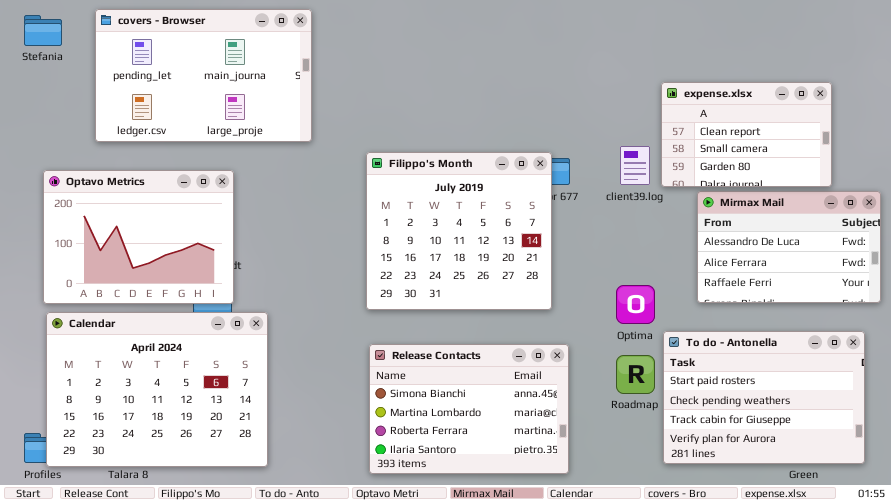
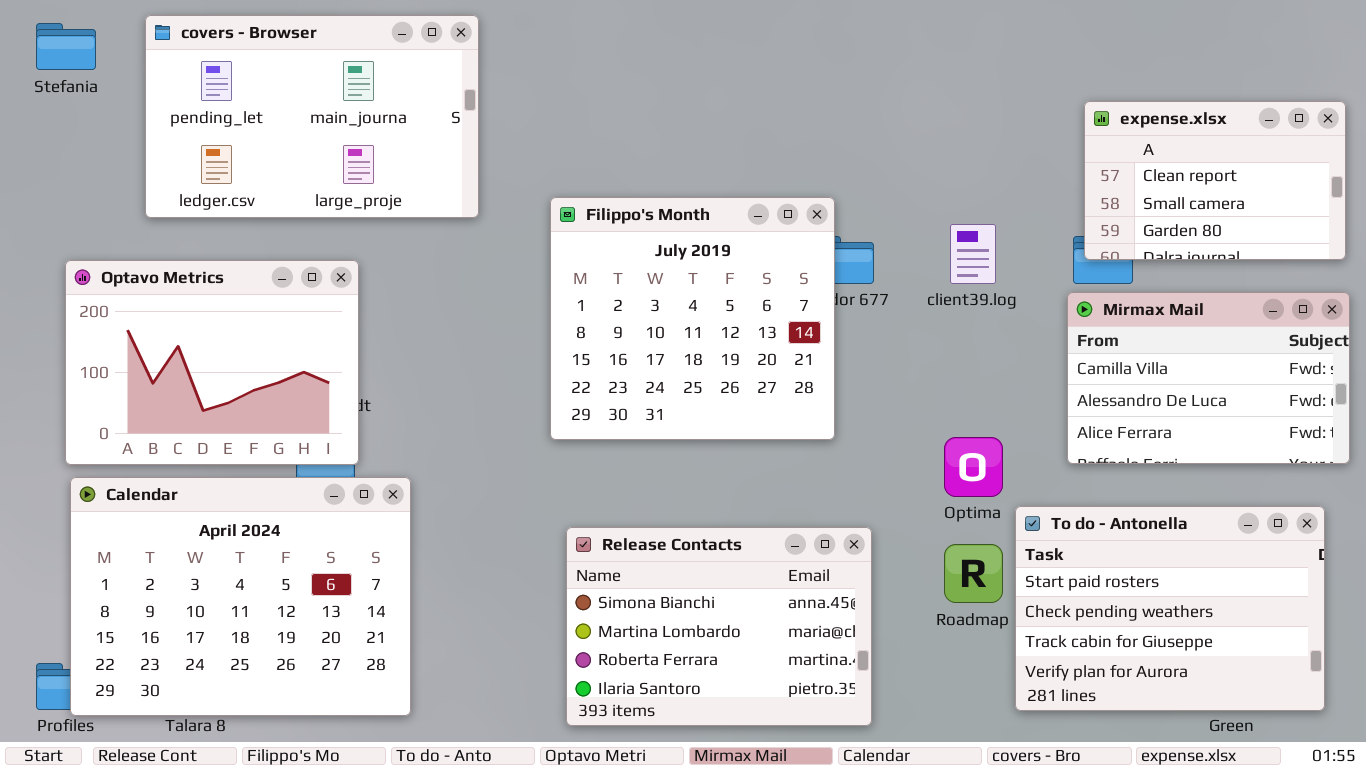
expense.xlsx: [661,82,832,187] -> [1084,101,1346,260], moved
Filippo's Month: [366,152,552,310] -> [550,197,835,440], moved
Mirmax Mail: [697,191,881,303] -> [1067,292,1350,464], scrolled up 1 row

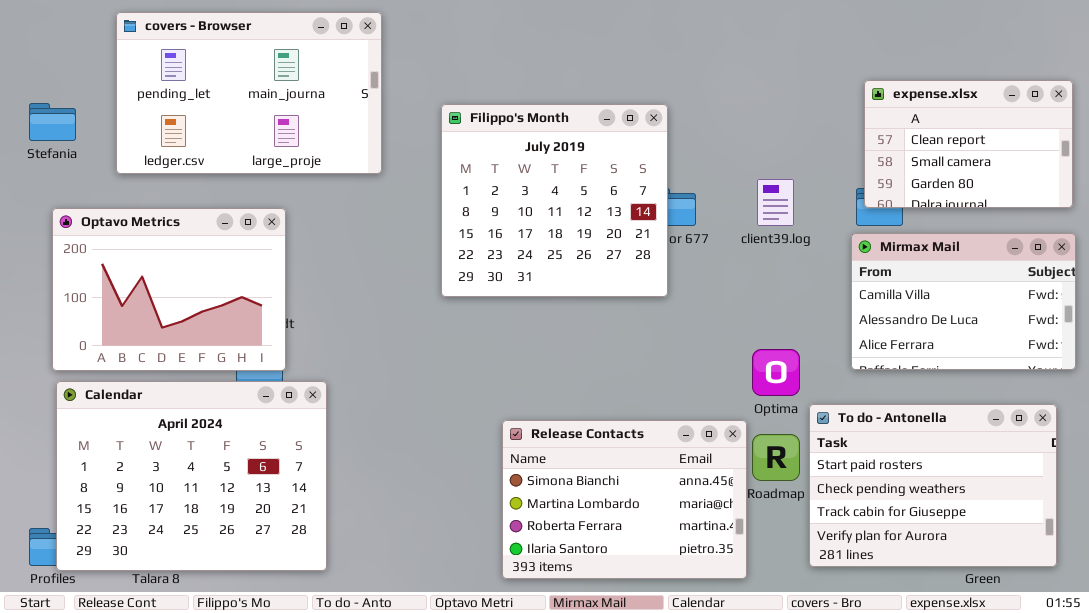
Stefania: [36,23,96,70] -> [29,103,76,141], moved
Filippo's Month: [550,197,835,440] -> [441,104,668,297], moved
Release Contacts: [566,527,872,726] -> [502,420,747,579], moved

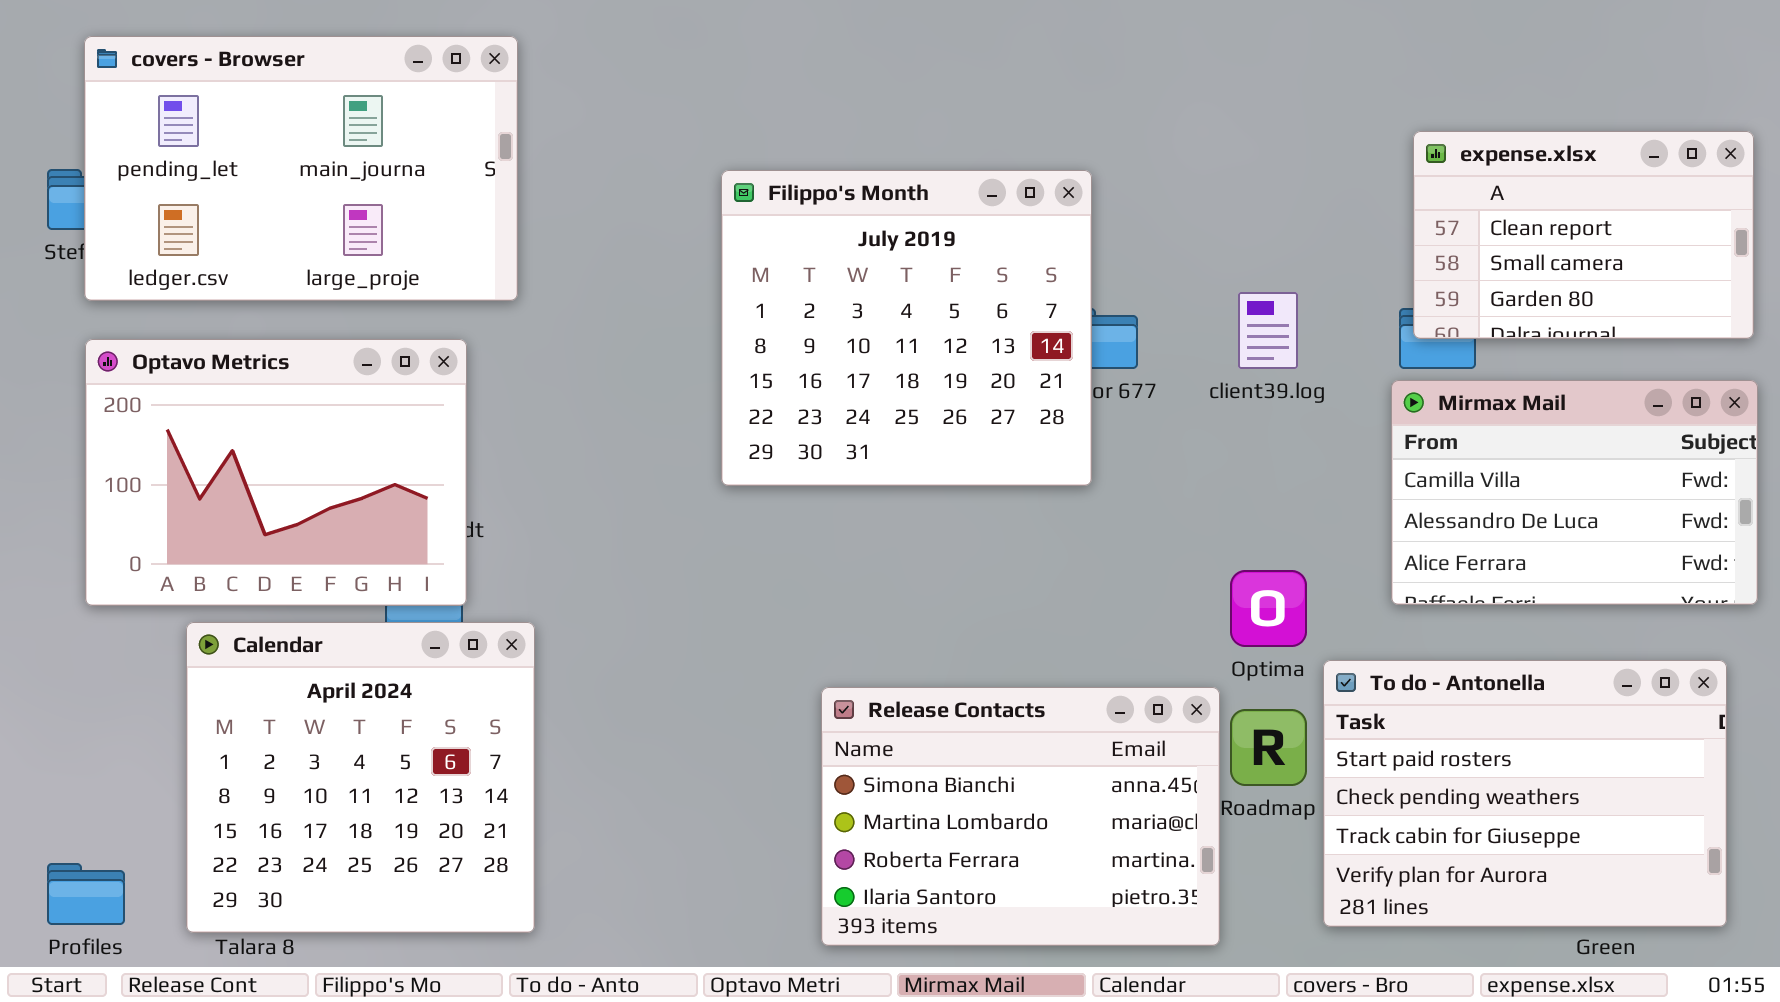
covers - Browser: [116,12,382,174] -> [84,36,518,301], moved
Calendar: [56,381,327,571] -> [186,622,535,933], resized

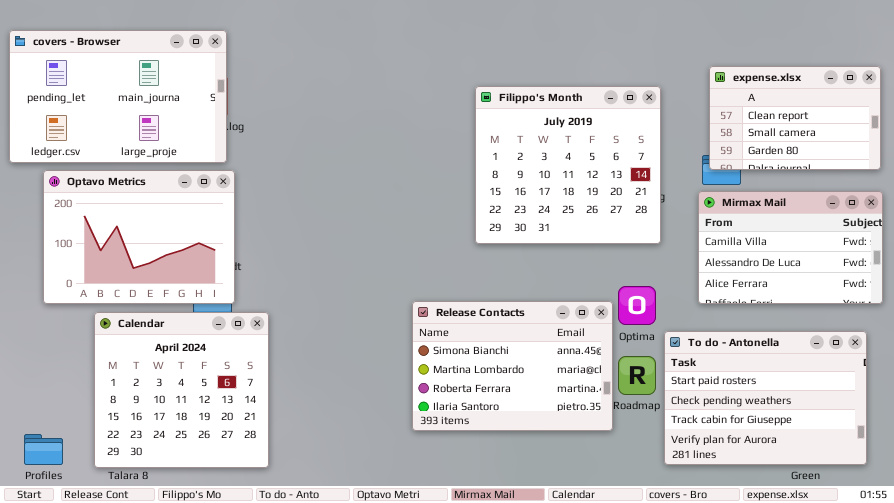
covers - Browser: [84,36,518,301] -> [9,30,227,163], moved
Filippo's Month: [721,170,1092,486] -> [475,86,661,244], moved
Release Contacts: [821,687,1220,946] -> [412,301,613,431], moved

